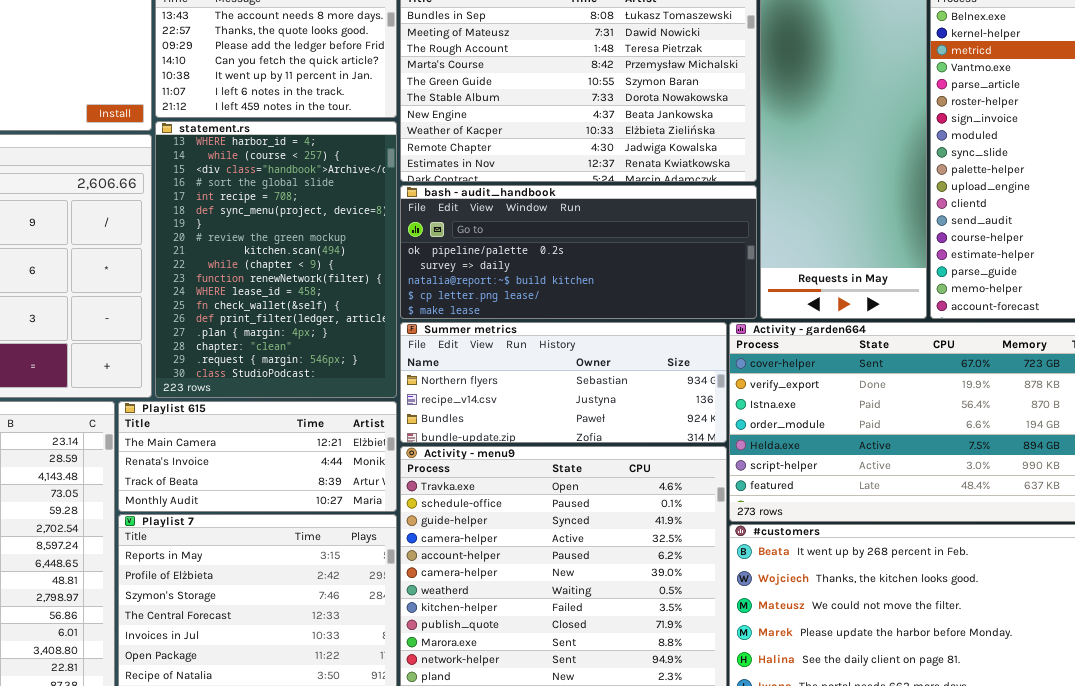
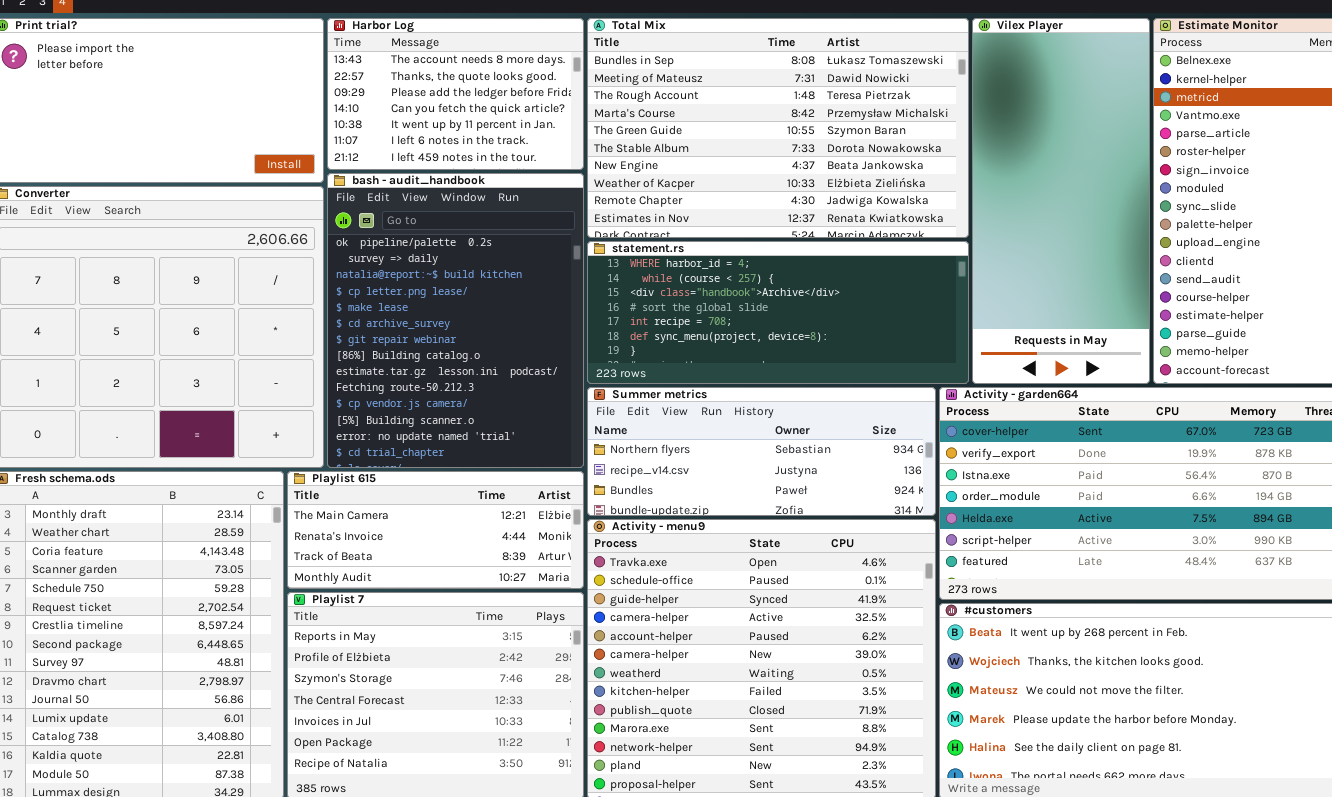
statement.rs: [155,121,397,398] -> [587,241,969,384], moved, resized
bash - audit_handbook: [400,185,757,319] -> [327,173,584,468], moved, resized

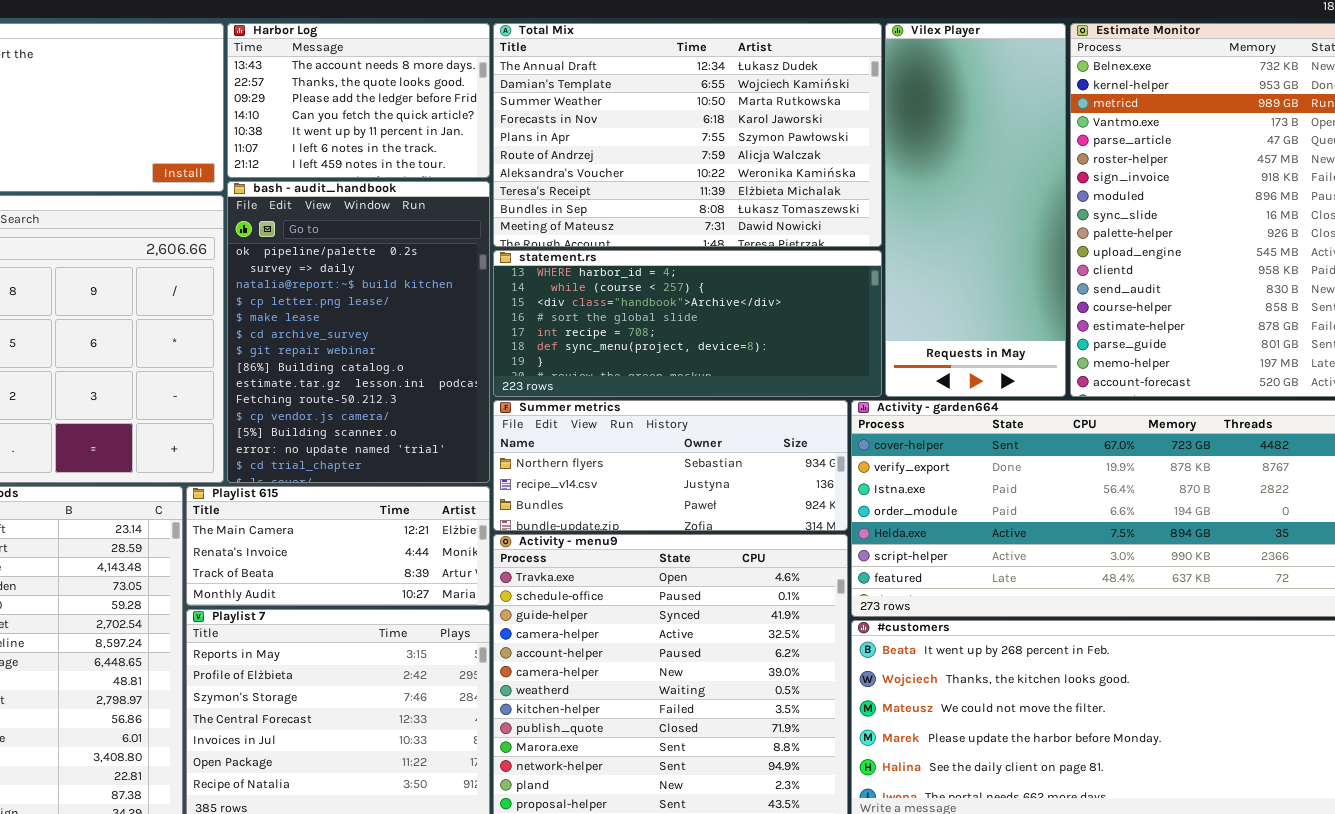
Total Mix: [587,18,969,238] -> [493,23,882,247], scrolled up 8 rows

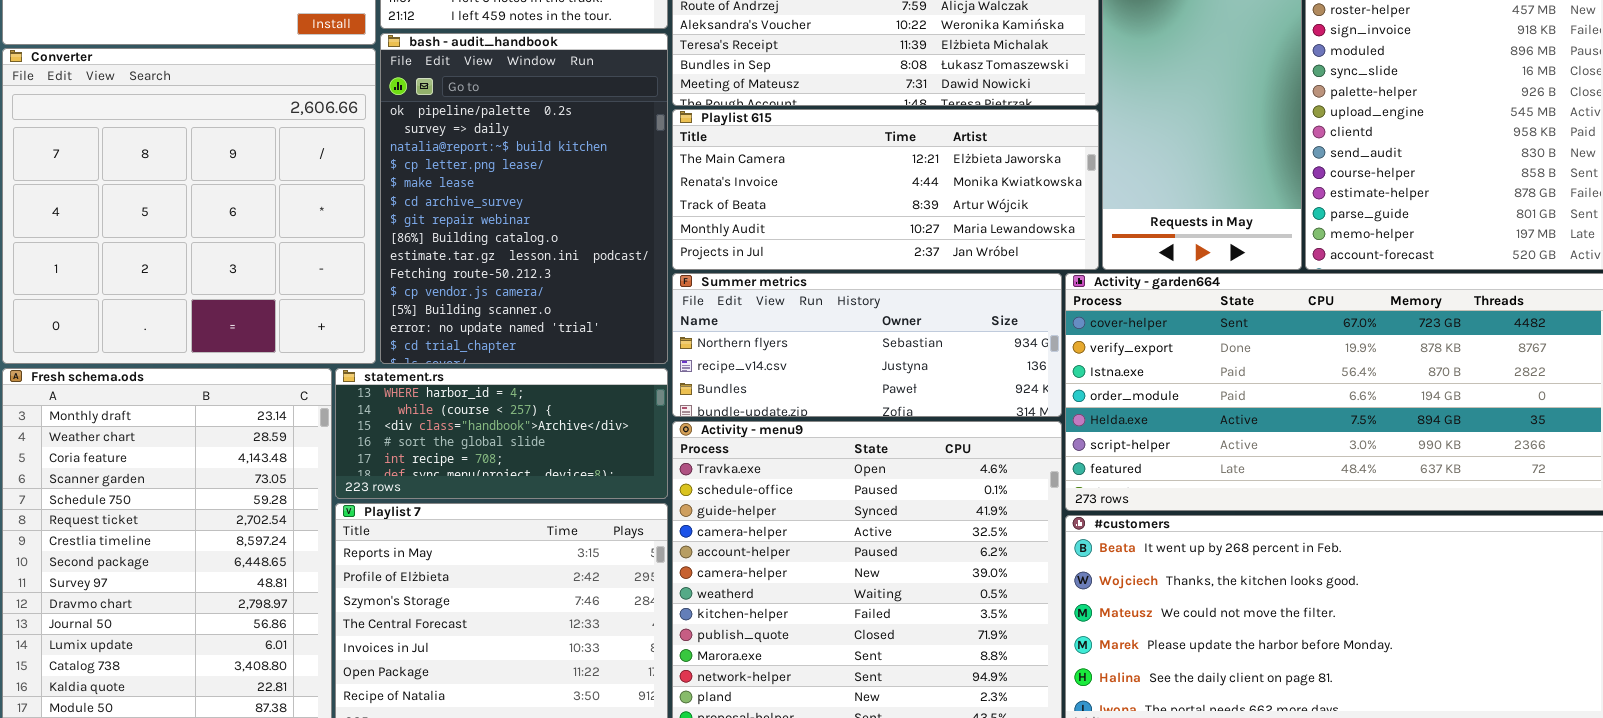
statement.rs: [493,250,882,397] -> [335,368,668,499], moved, resized
Playlist 615: [186,486,490,606] -> [672,109,1099,270], moved, resized

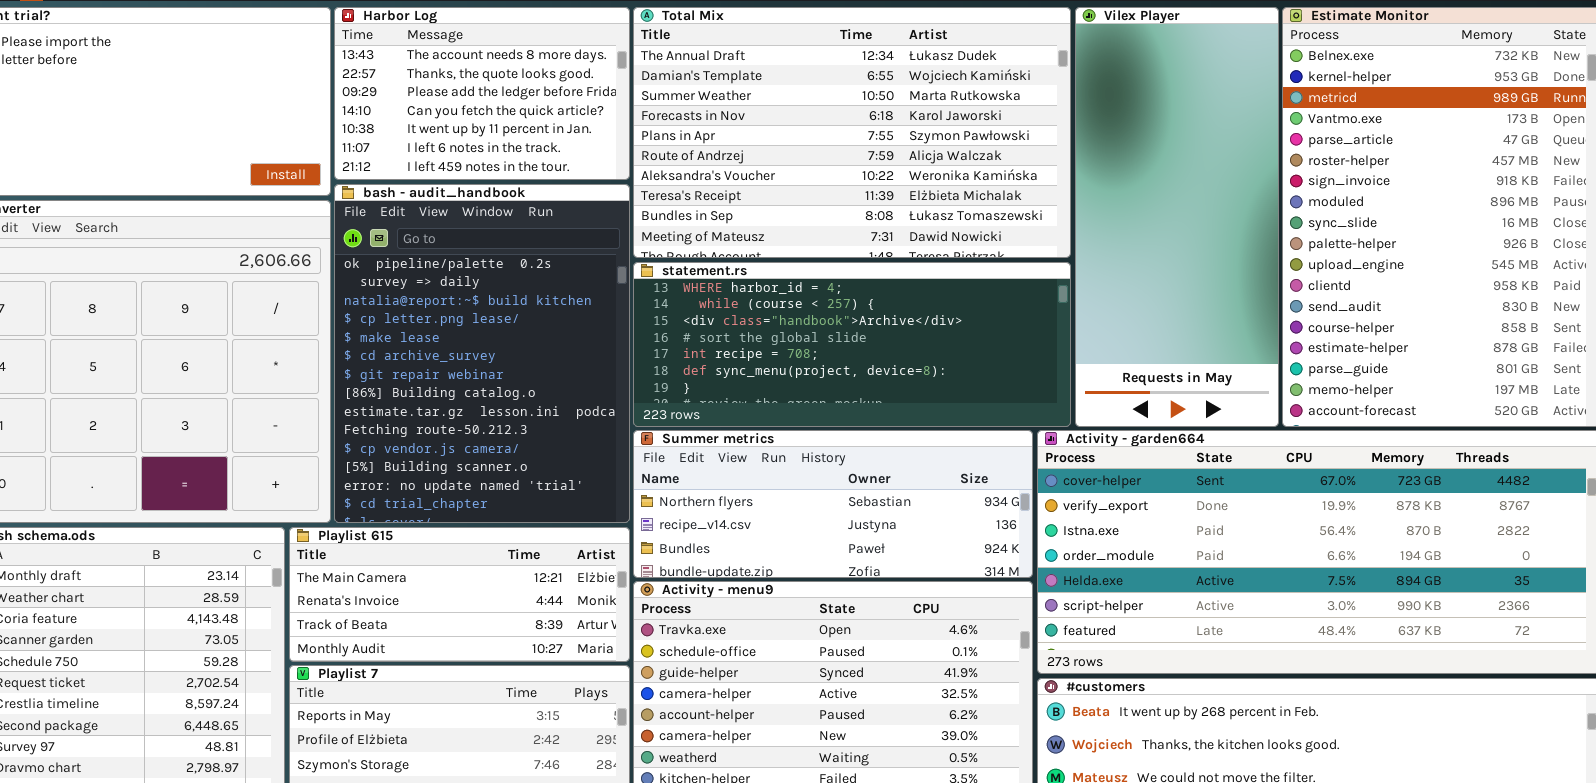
Playlist 615: [672,109,1099,270] -> [289,527,630,662], moved, resized
statement.rs: [335,368,668,499] -> [633,262,1071,427], moved, resized

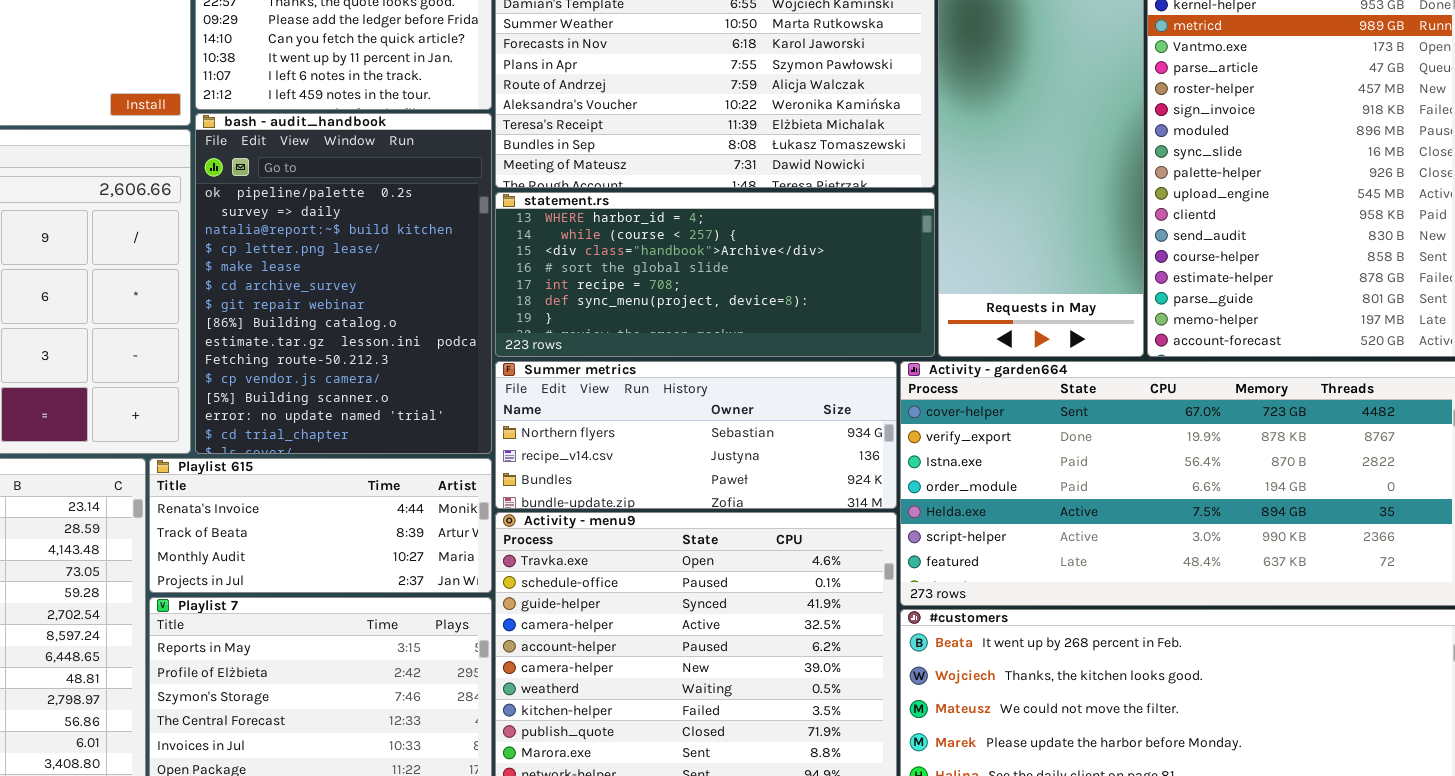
Playlist 615: [289,527,630,662] -> [149,458,492,593], scrolled down 1 row

